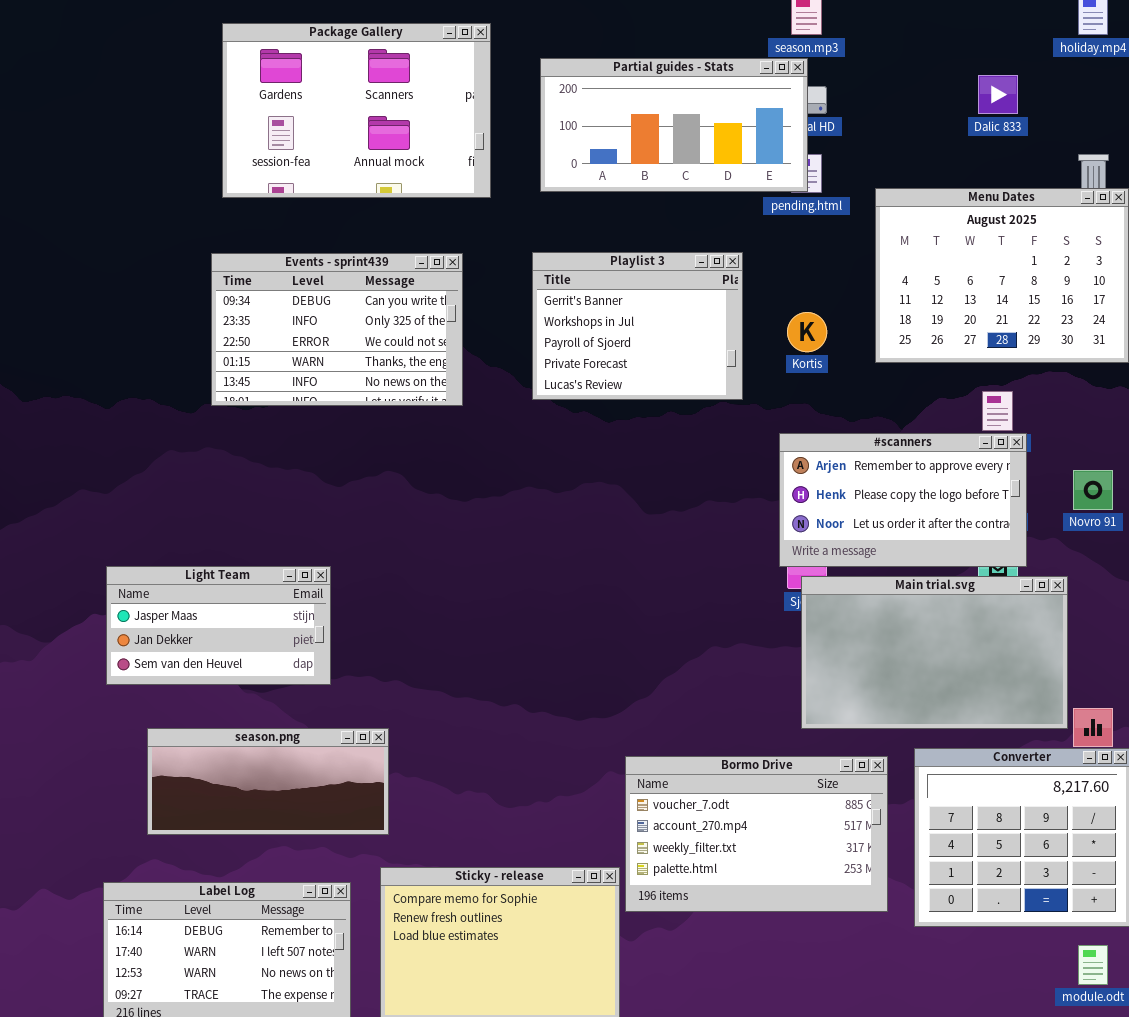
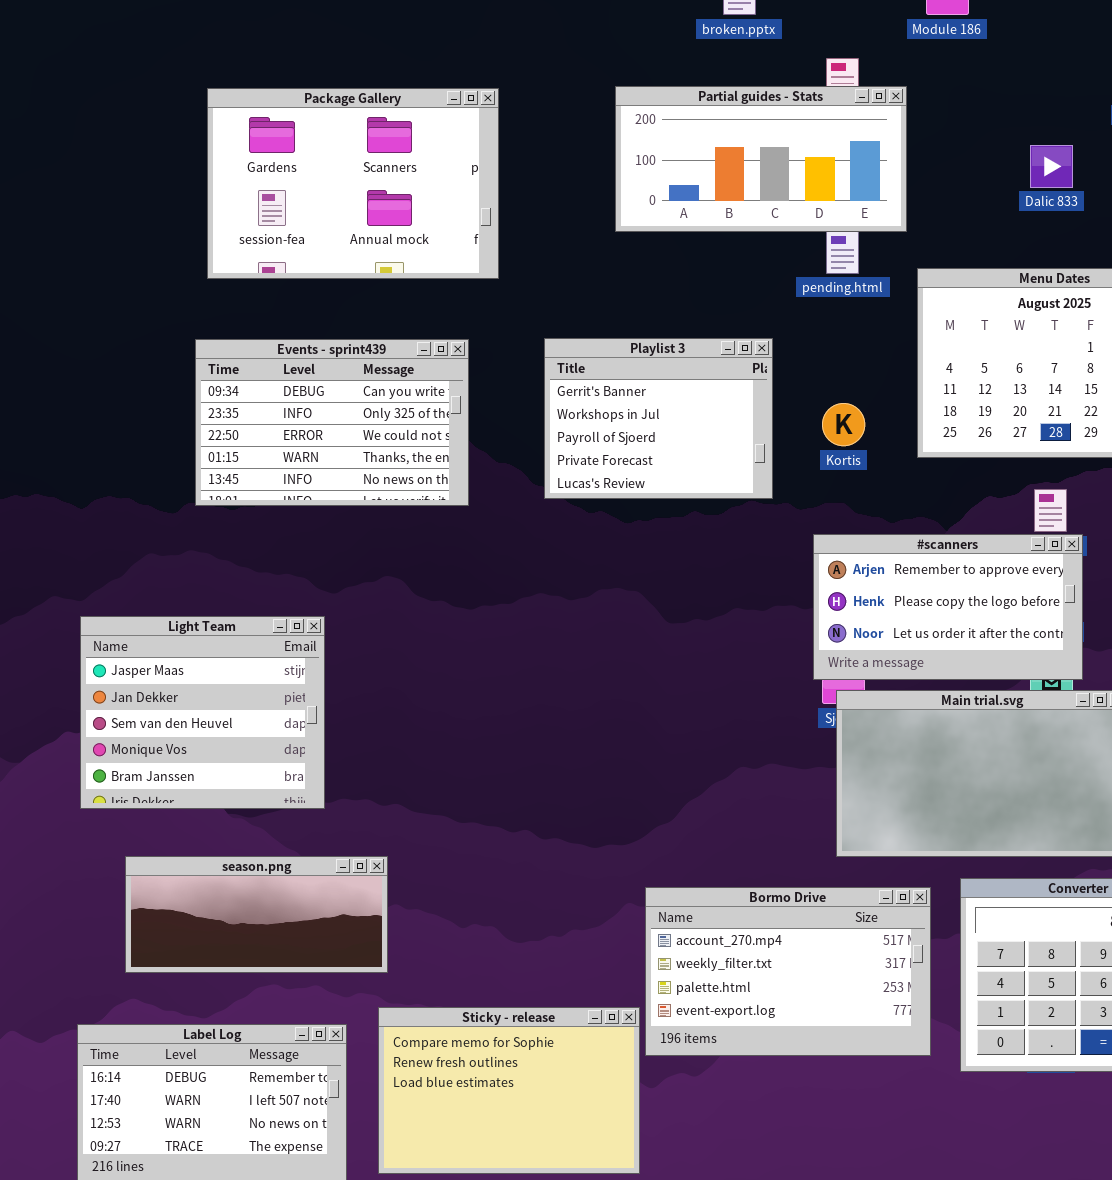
Partial guides - Stats: [540,58,808,192] -> [615,86,907,232], moved
Light Team: [106,566,331,685] -> [80,616,325,809], resized
Bormo Drive: [625,756,888,912] -> [645,887,931,1056], scrolled down 1 row

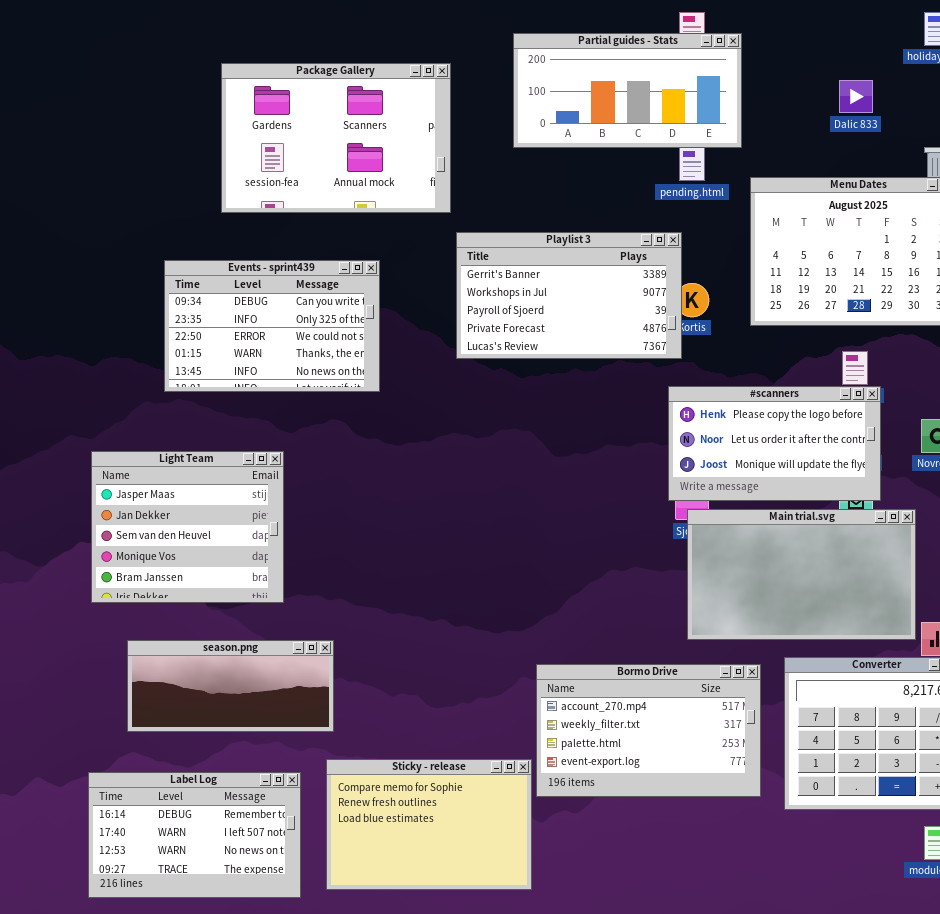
Package Gallery: [207,88,499,279] -> [221,63,451,213], moved
Playlist 3: [544,338,773,499] -> [456,232,682,359], resized
Events - sprint439: [195,339,469,506] -> [164,260,380,392], moved
#scanners: [813,534,1083,680] -> [668,386,881,501], scrolled down 1 row

